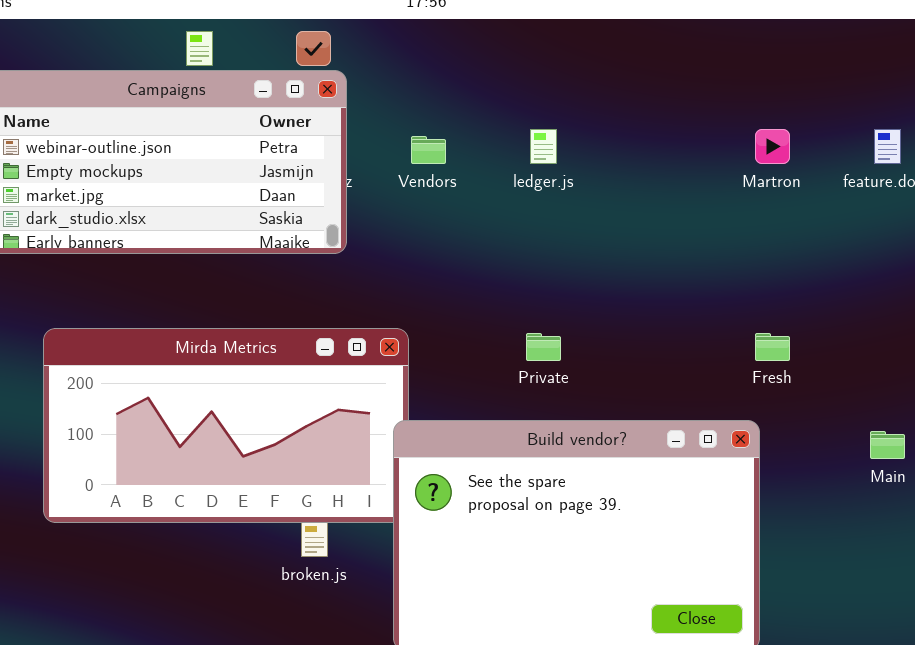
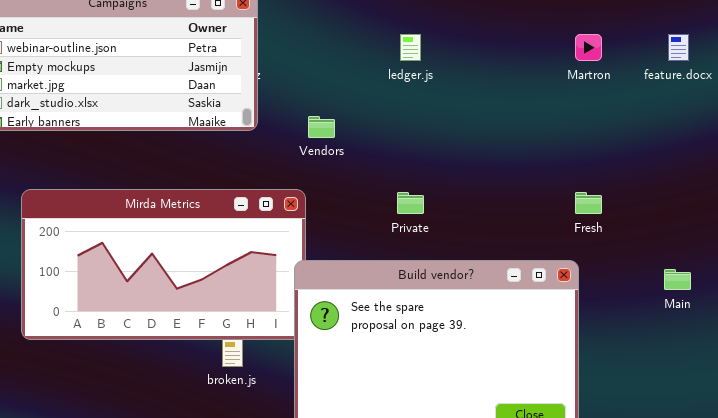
Vendors: [411,136,446,164] -> [308,116,335,138], moved

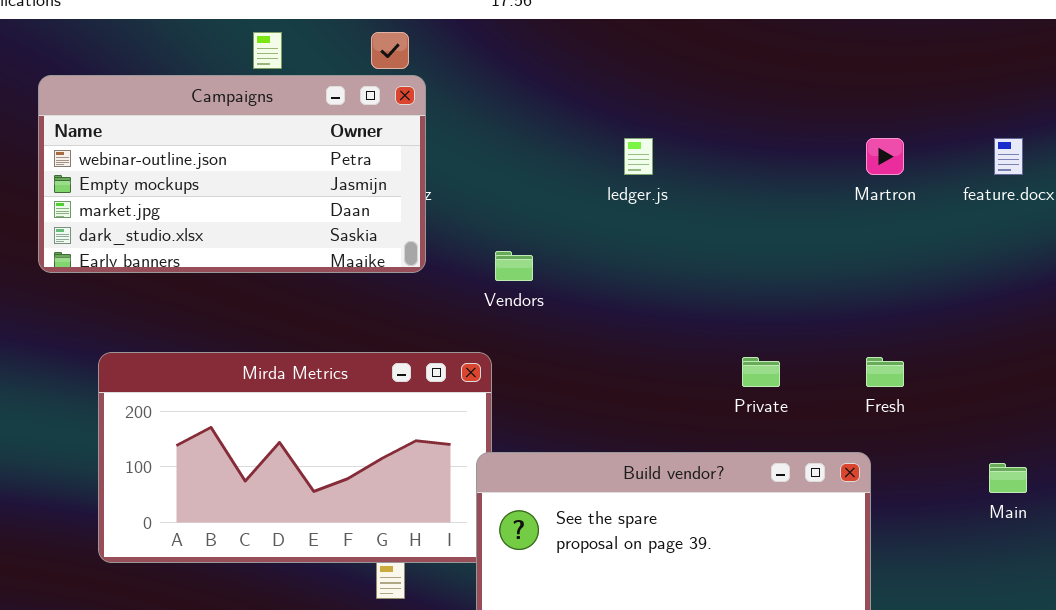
Private: [397,192,424,214] -> [742,357,780,387], moved

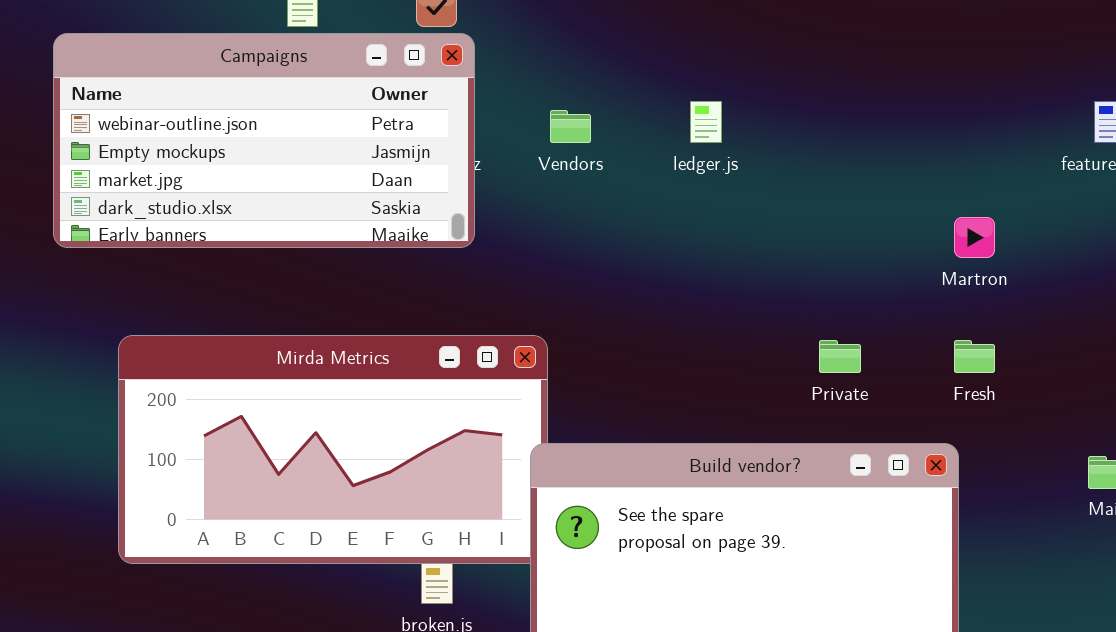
Martron: [866,138,904,175] -> [954,217,995,258], moved
Vendors: [495,251,533,281] -> [550,110,591,143], moved

